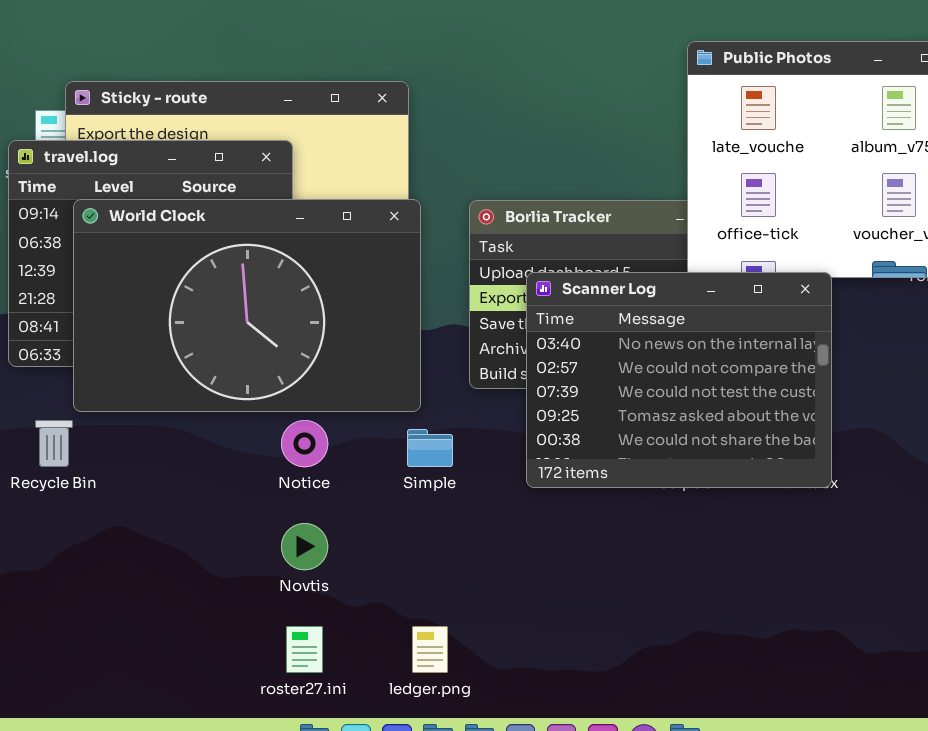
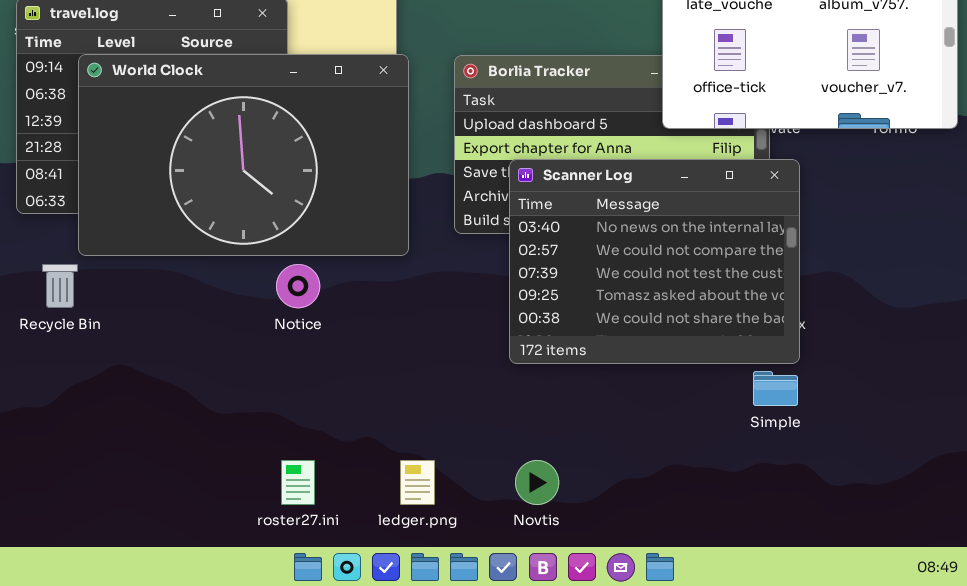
Scanner Log: [526,272,832,488] -> [509,159,800,364], moved
Simple: [407,429,453,467] -> [753,371,798,406], moved
Novtis: [281,523,328,570] -> [515,460,559,505], moved

